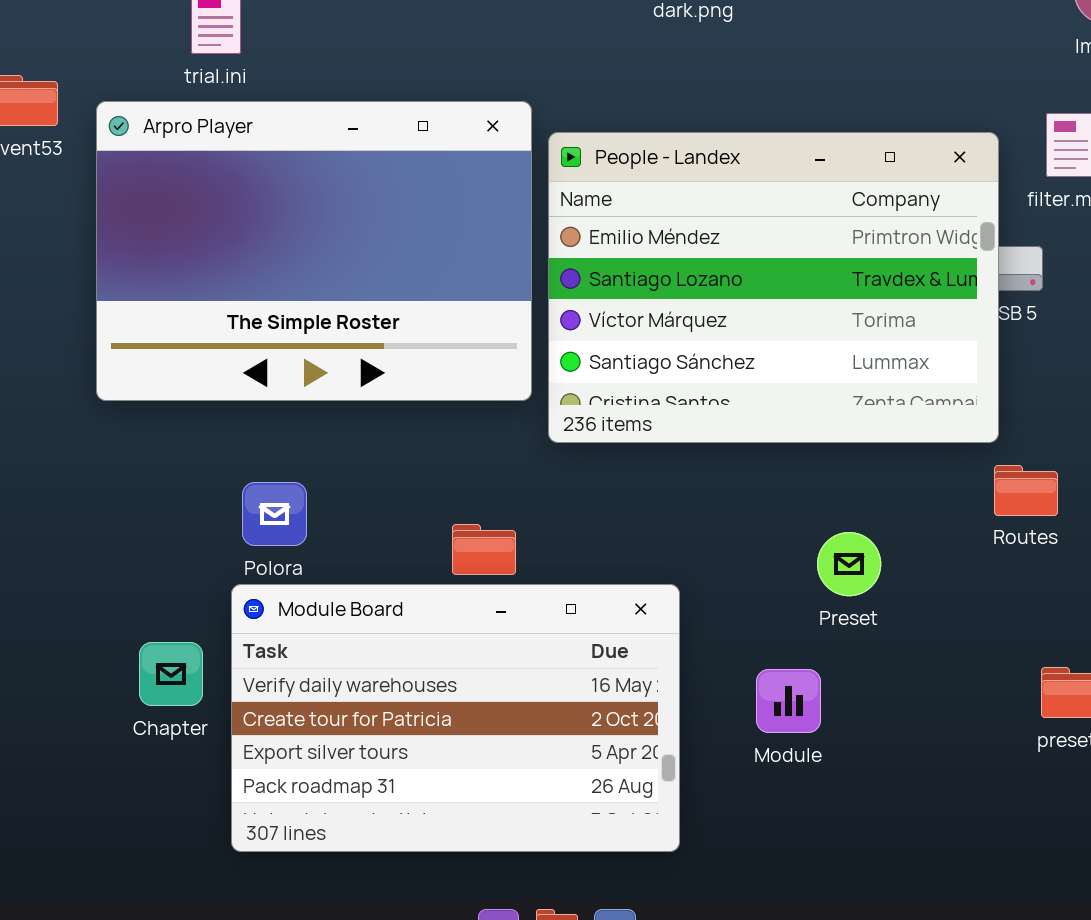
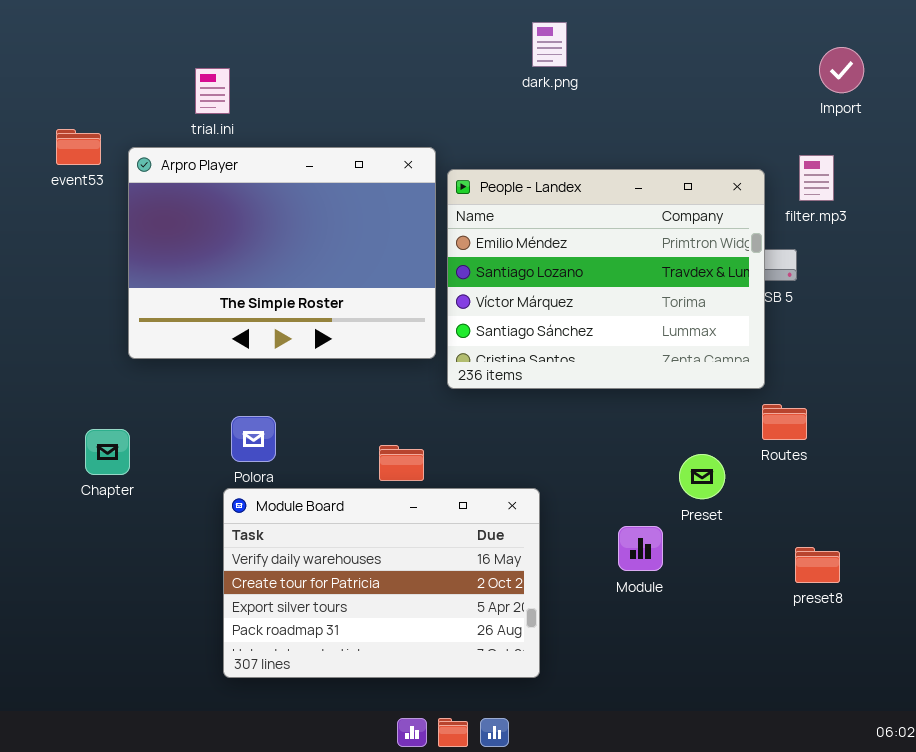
Preset: [817,532,881,596] -> [679,454,725,499], moved
Chapter: [139,642,203,706] -> [85,429,130,475], moved
Module: [756,669,821,733] -> [618,526,663,571], moved

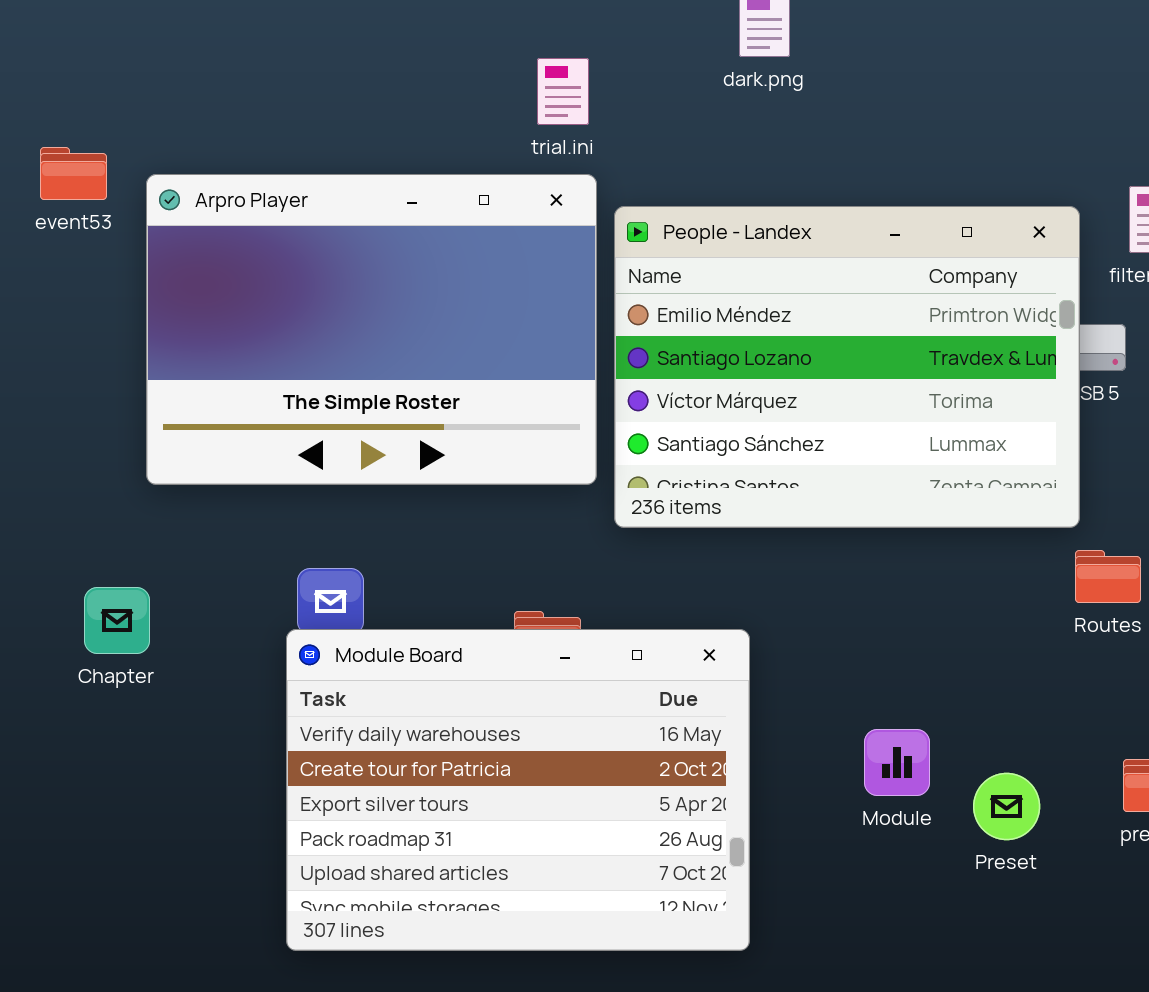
trial.ini: [195,68,230,114] -> [537,58,589,125], moved
Preset: [679,454,725,499] -> [973,773,1040,840], moved
Module Board: [223,488,540,678] -> [286,629,750,951], resized

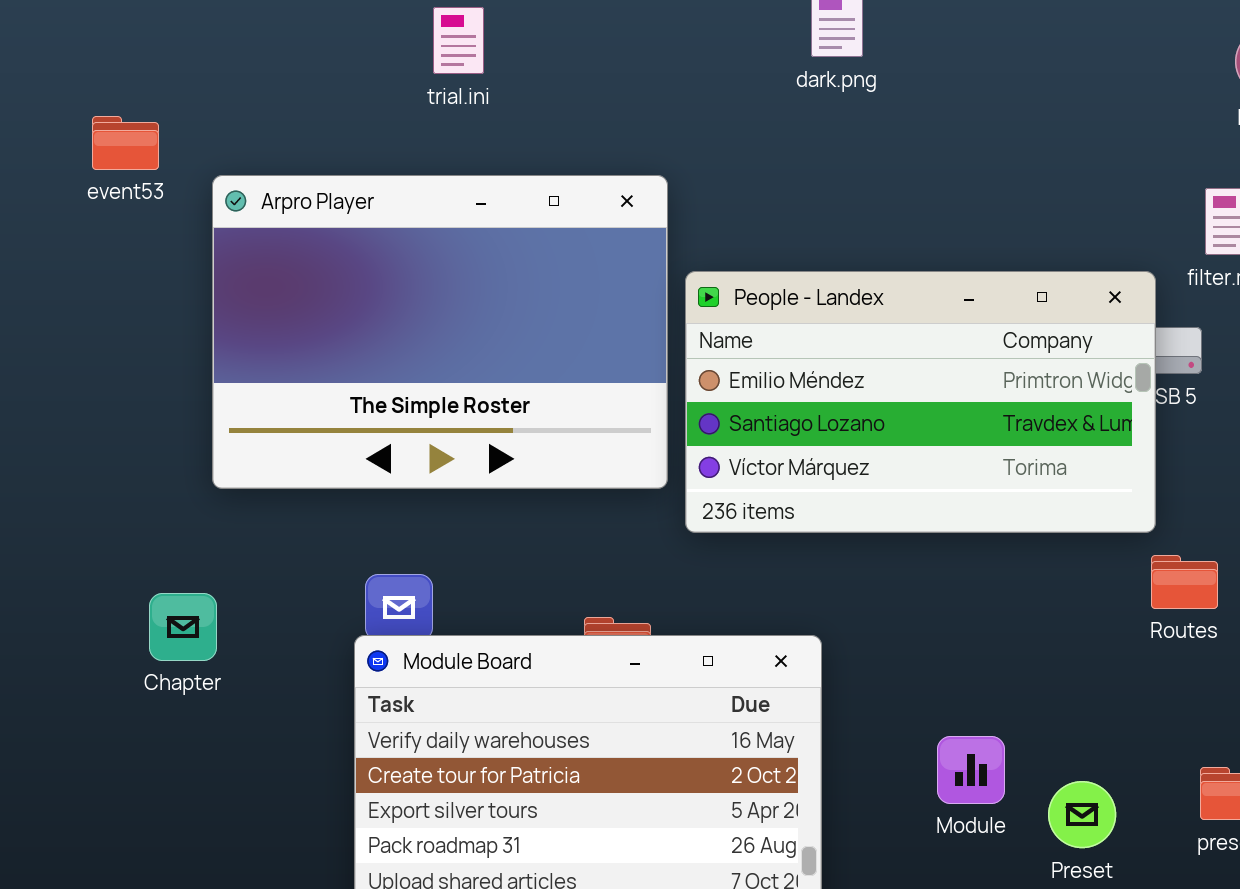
trial.ini: [537,58,589,125] -> [433,7,484,74], moved
event53: [40,147,107,200] -> [92,116,159,170], moved
People - Landex: [614,206,1080,528] -> [685,271,1156,533], resized

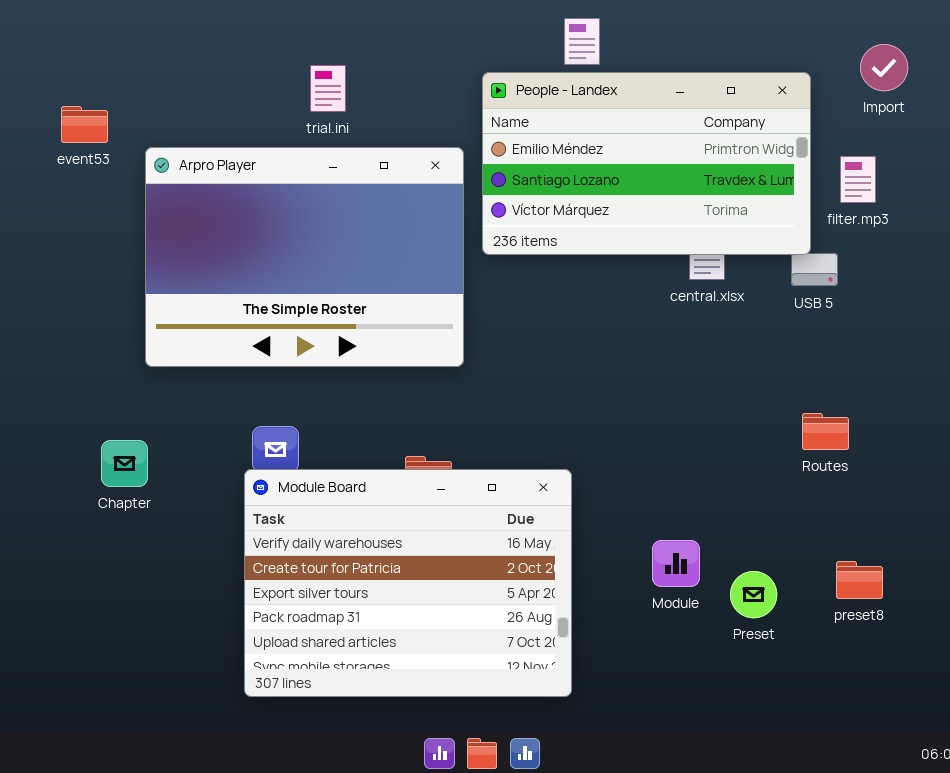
trial.ini: [433,7,484,74] -> [310,65,346,112], moved
People - Landex: [685,271,1156,533] -> [482,72,811,255], moved

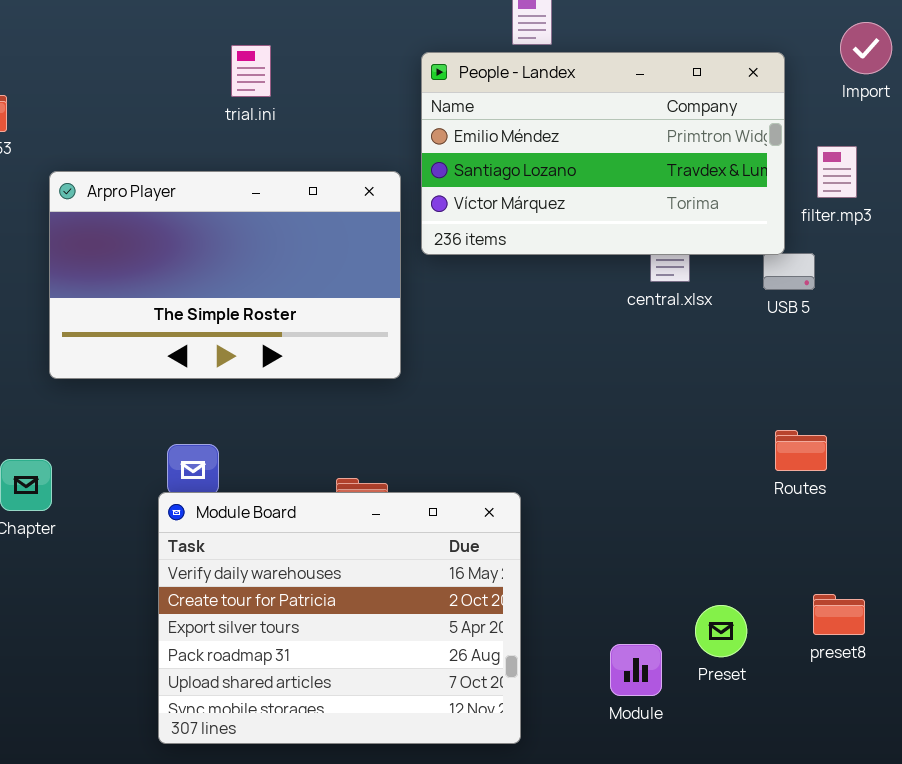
Arpro Player: [145,147,464,367] -> [49,171,401,379], resized
Module: [652,540,700,587] -> [610,644,662,696], moved

